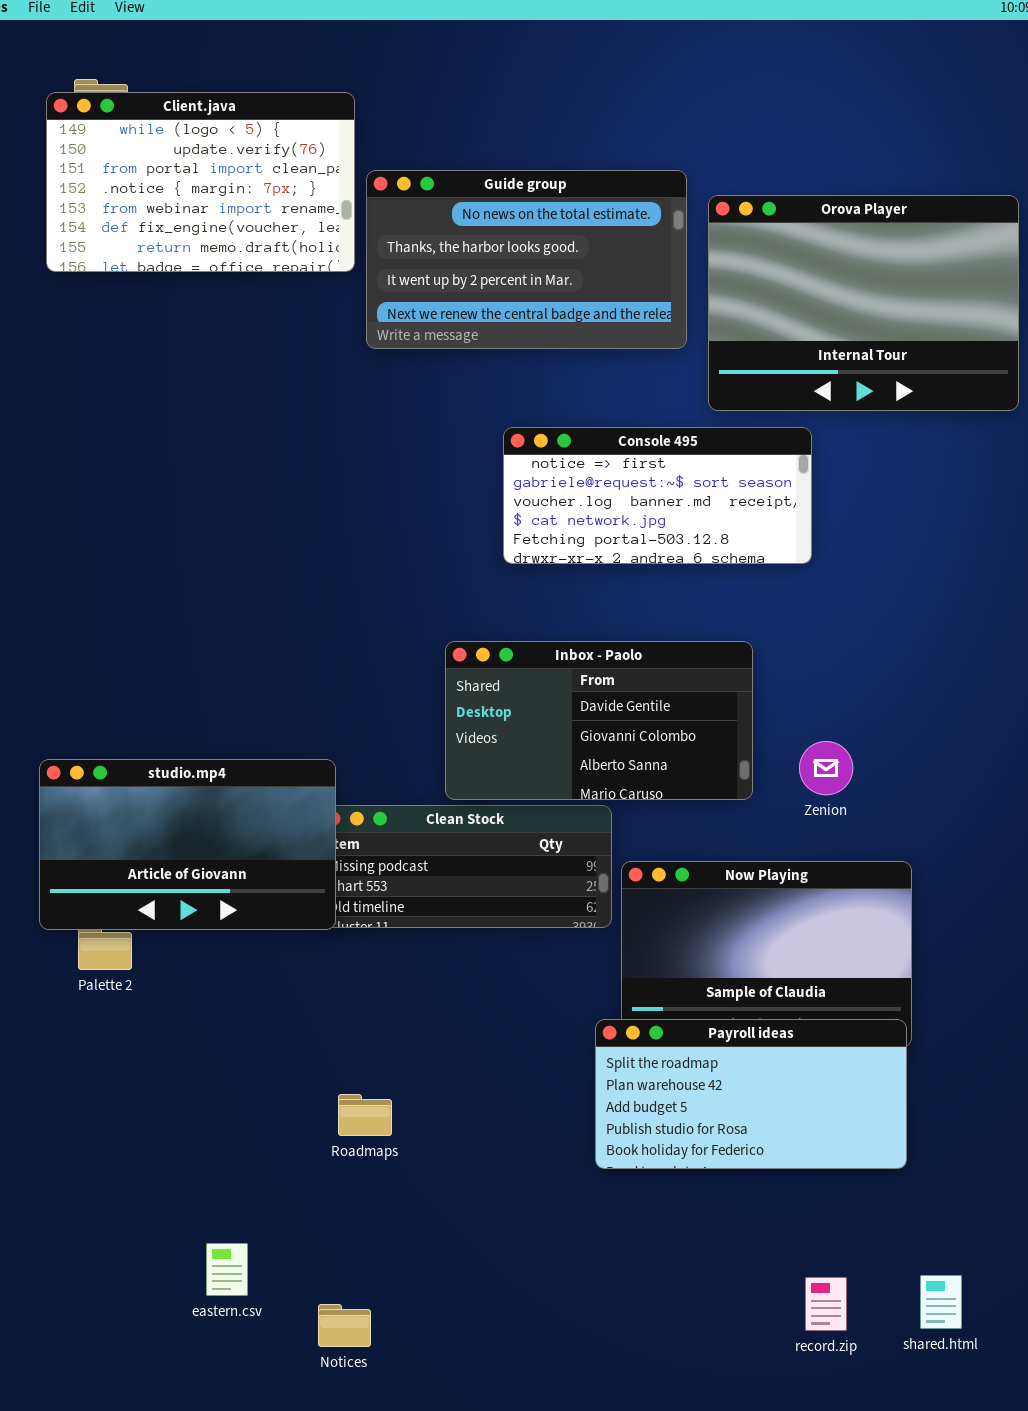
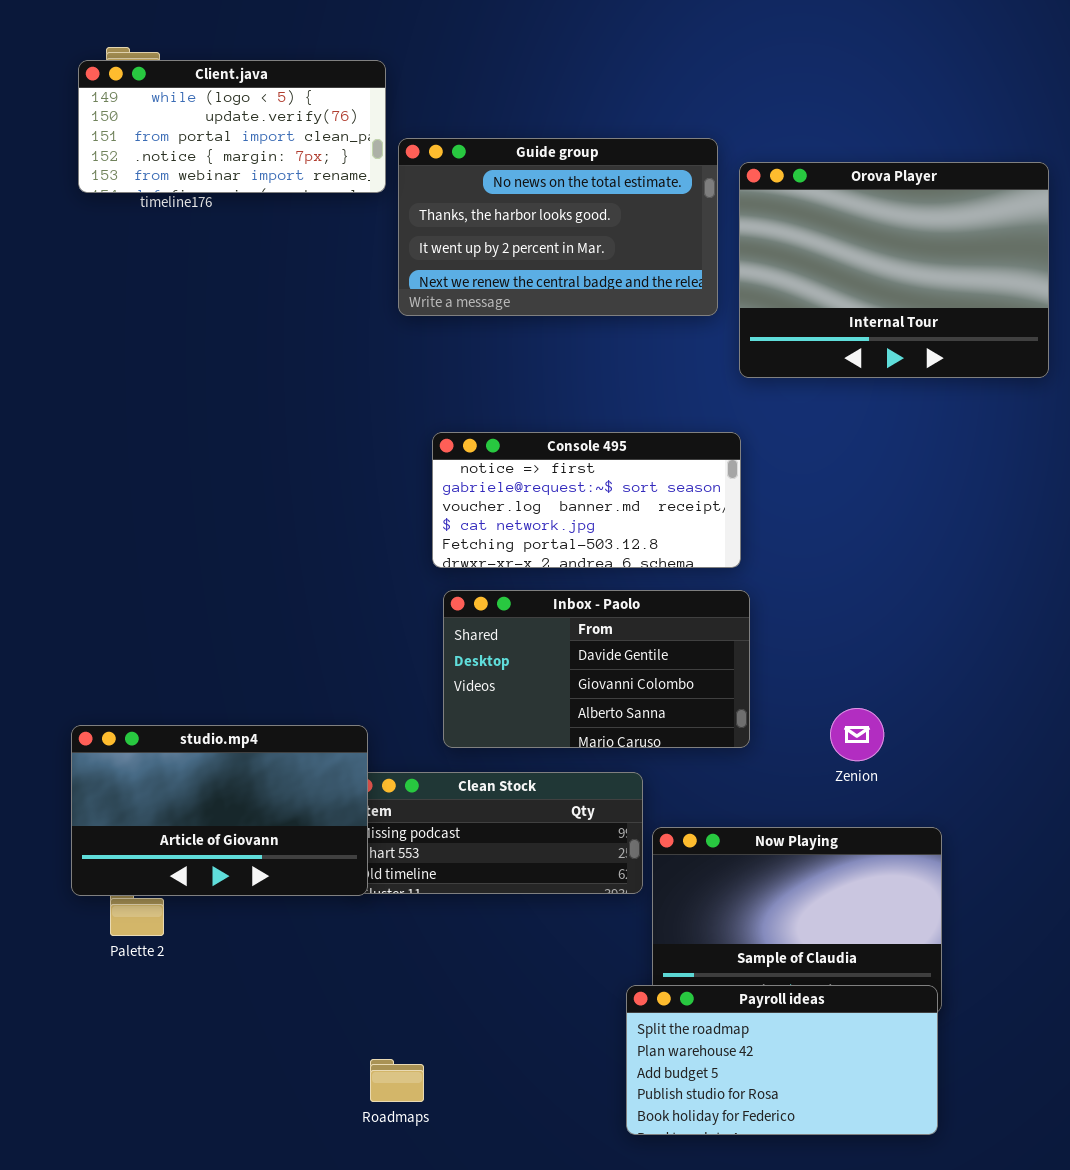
Client.java: [46,92,355,272] -> [78,60,386,193], resized
Console 495: [503,427,812,564] -> [432,432,741,568], moved
Inbox - Paolo: [445,641,753,800] -> [443,590,750,748], moved

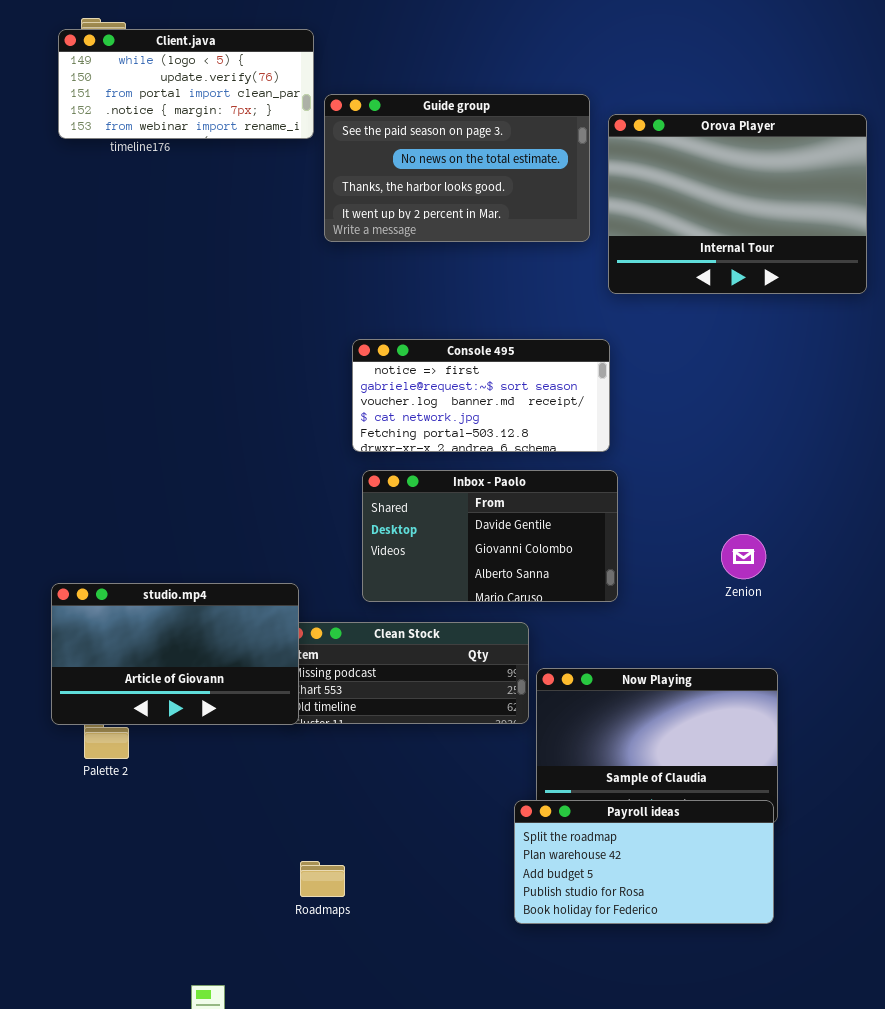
Guide group: [398,138,718,316] -> [324,94,590,242], scrolled up 1 row
Zenion: [830,708,884,761] -> [721,534,766,579], moved

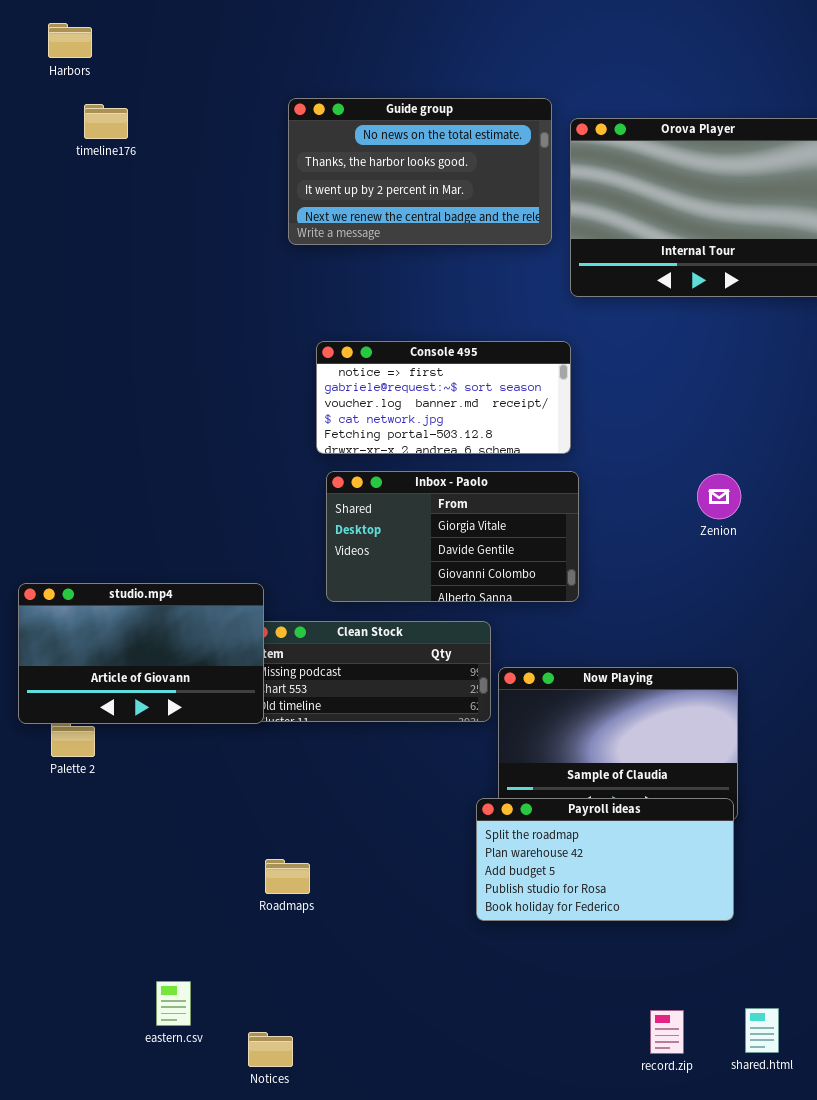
Client.java: [58,29,314,139] -> none, closed
Guide group: [324,94,590,242] -> [288,98,552,245], scrolled down 1 row
Inbox - Paolo: [362,470,618,602] -> [326,471,579,602], scrolled up 1 row
Zenion: [721,534,766,579] -> [697,474,741,519], moved

